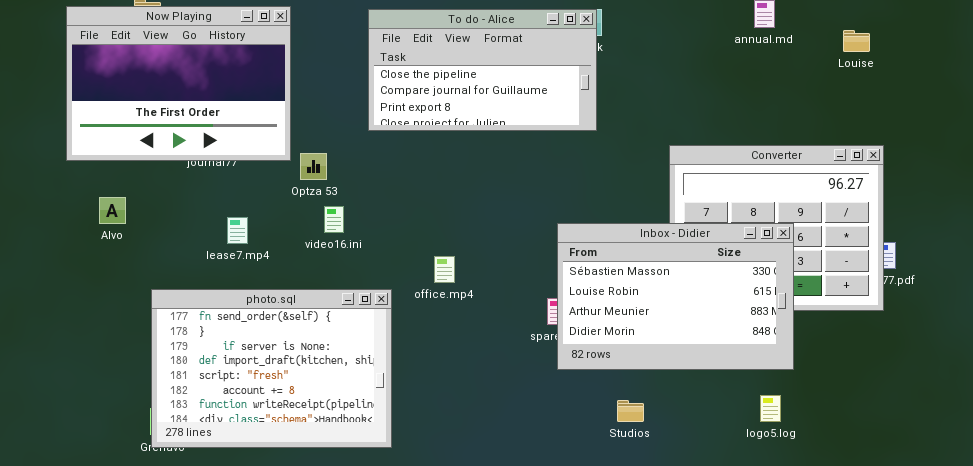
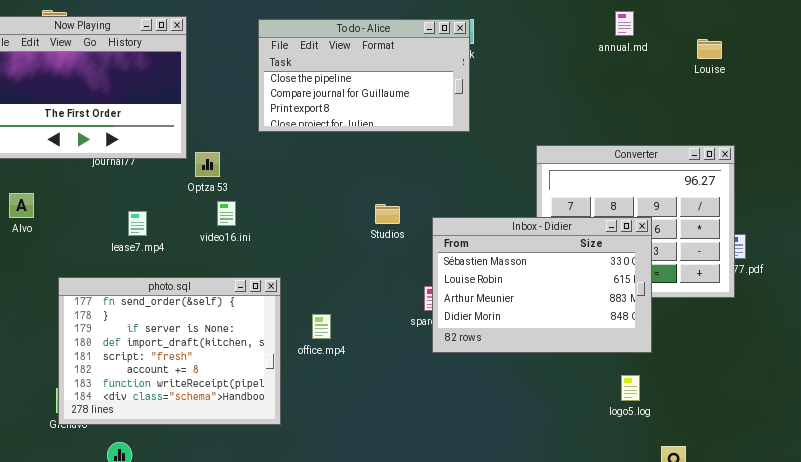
office.mp4: [434,256,455,283] -> [312,314,331,339], moved
Studios: [617,400,644,422] -> [375,204,400,224], moved

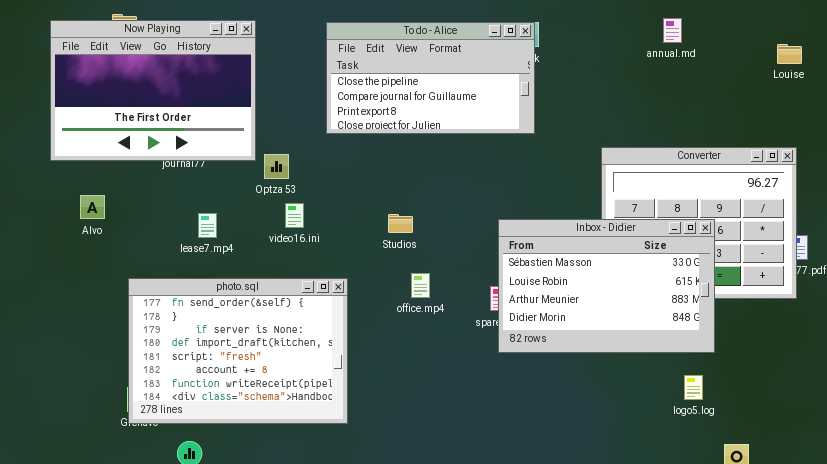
annual.md: [615,11,634,36] -> [663,18,682,43], moved
Louise: [697,39,722,59] -> [777,44,802,64], moved
Studios: [375,204,400,224] -> [388,214,413,233], moved
office.mp4: [312,314,331,339] -> [411,273,430,298], moved

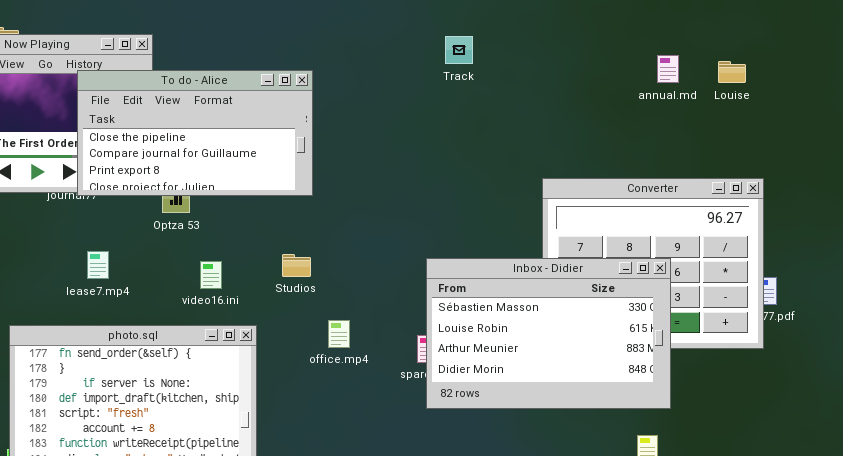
annual.md: [663,18,682,43] -> [657,55,679,83], moved
To do - Alice: [326,22,535,134] -> [77,70,313,196], moved
Louise: [777,44,802,64] -> [718,61,746,83], moved
video16.ini: [285,203,304,228] -> [200,261,222,289], moved
Studios: [388,214,413,233] -> [282,254,311,277], moved

